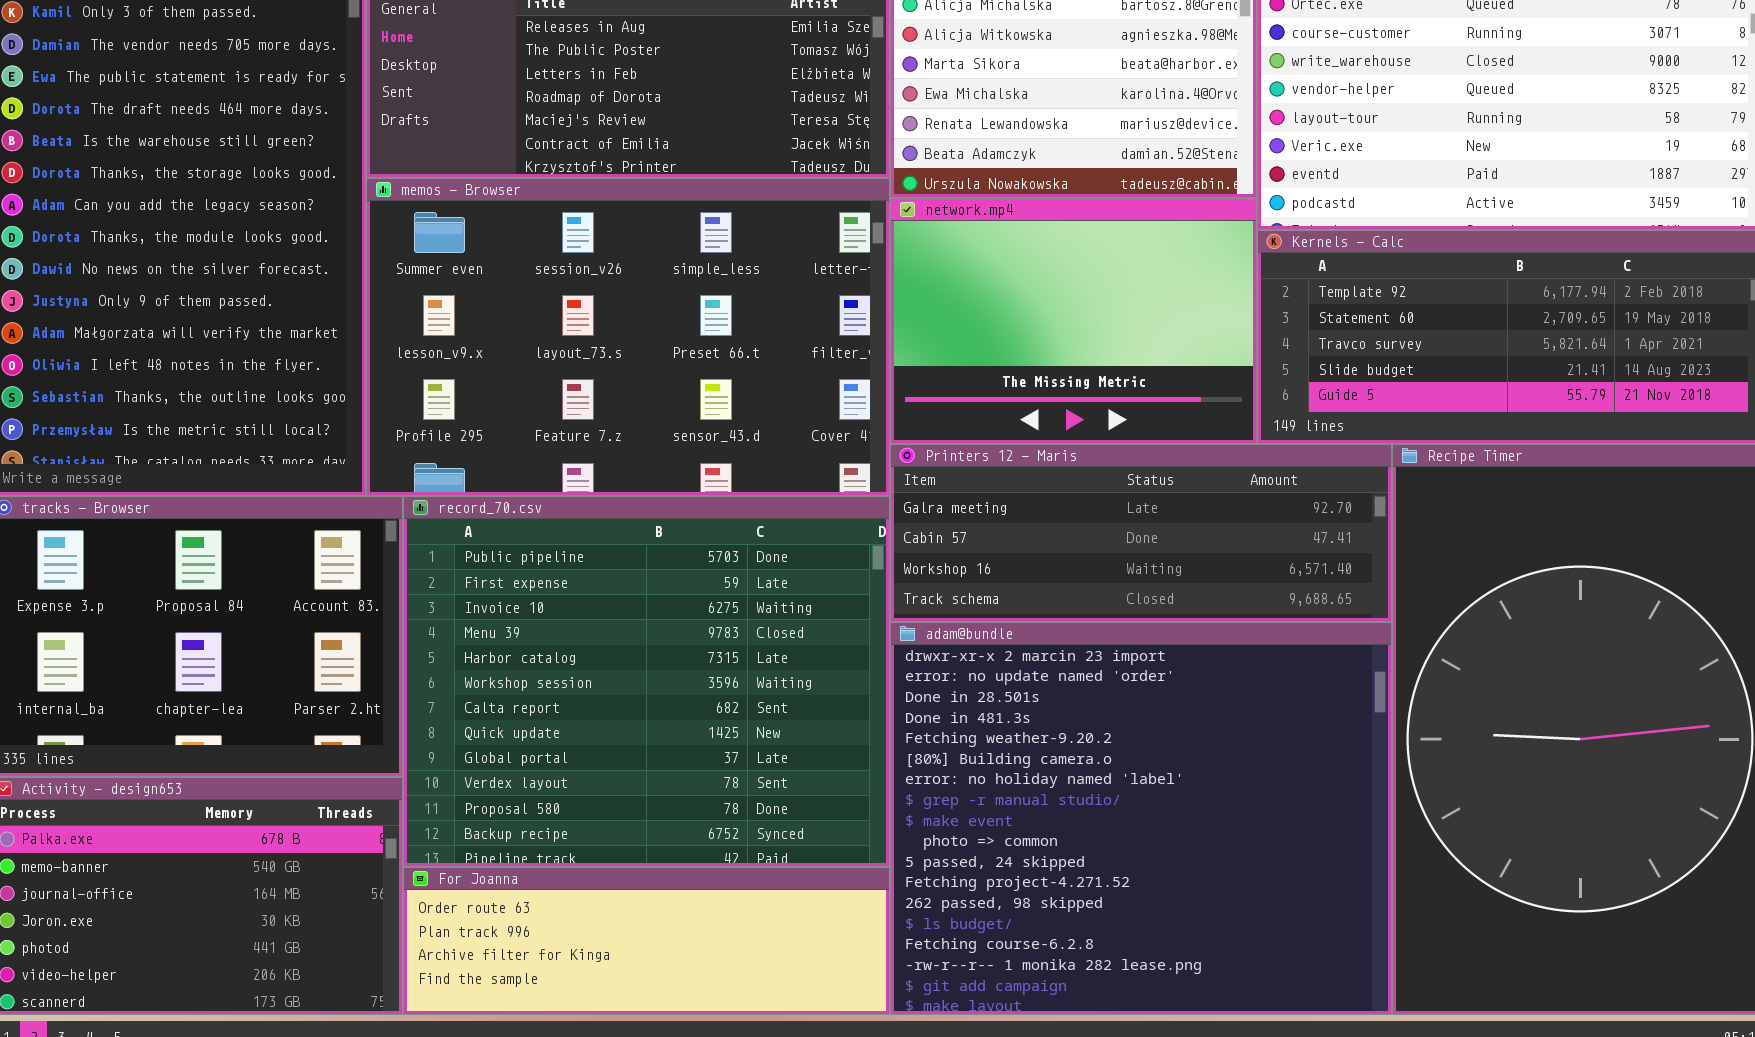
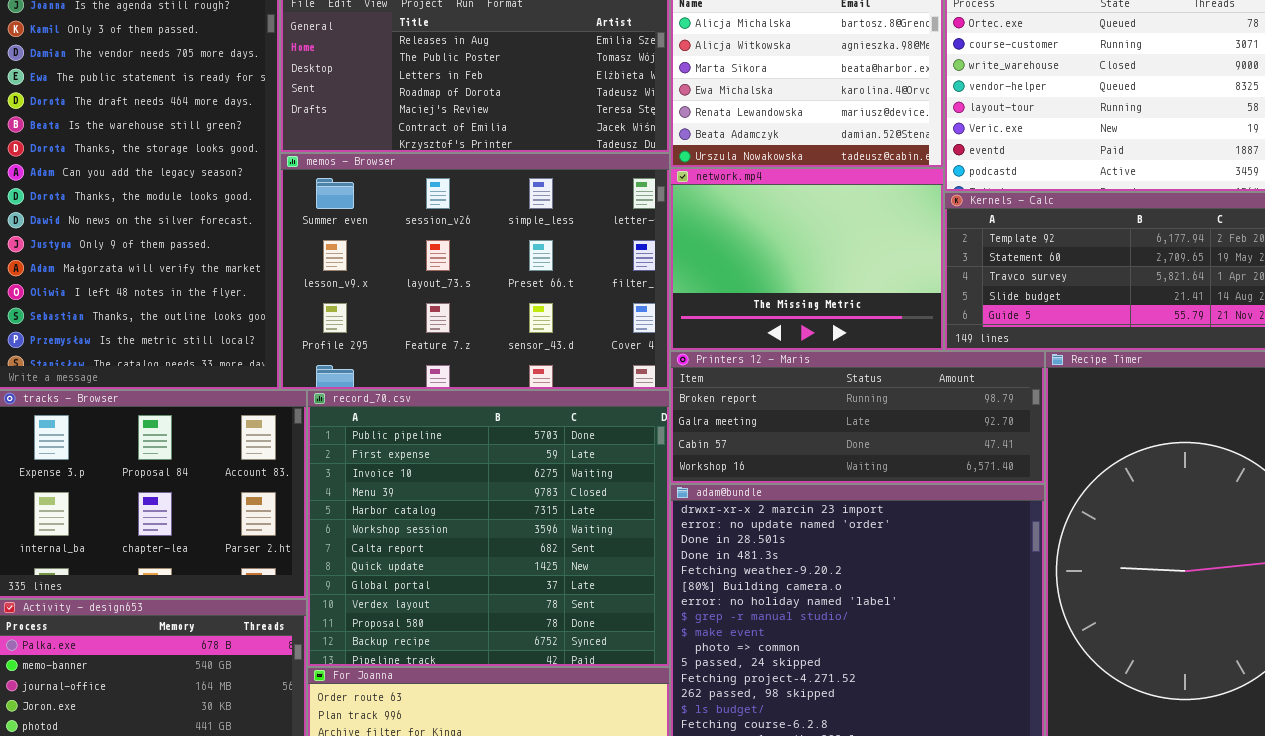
Printers 12 - Maris: [890,444,1392,622] -> [670,351,1045,484], scrolled up 1 row

